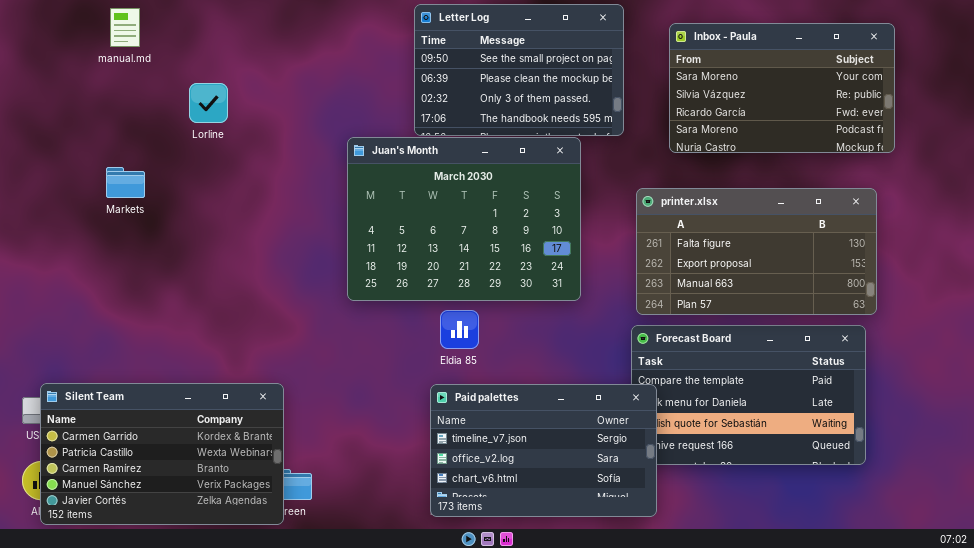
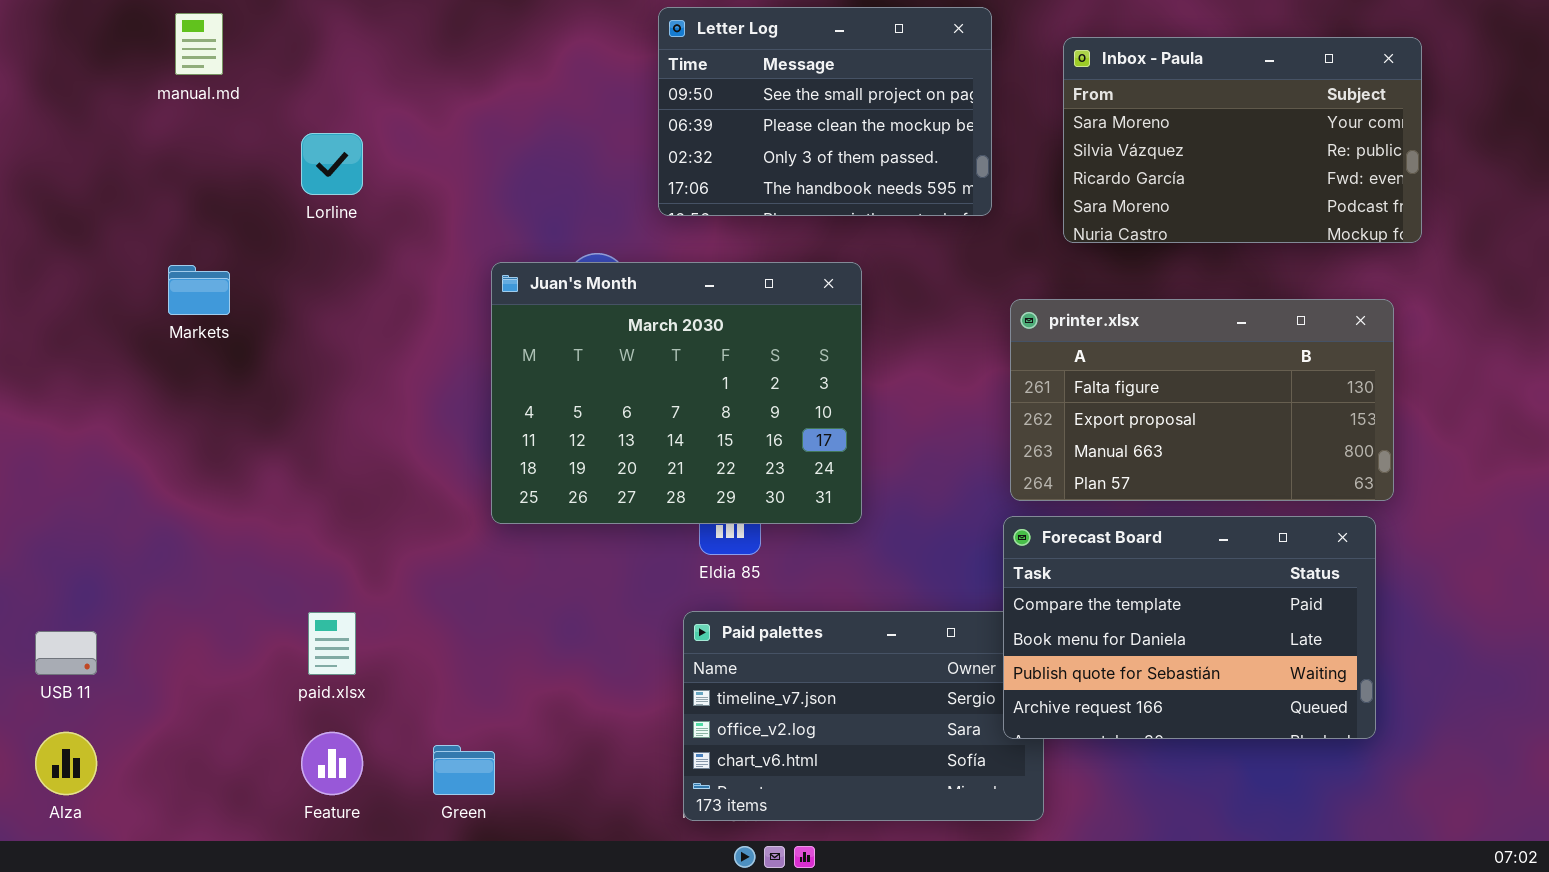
Juan's Month: [347,137,581,301] -> [491,262,862,524], moved
Forecast Board: [631,325,866,465] -> [1003,516,1376,739], raised
Silent Team: [40,383,284,525] -> none, closed

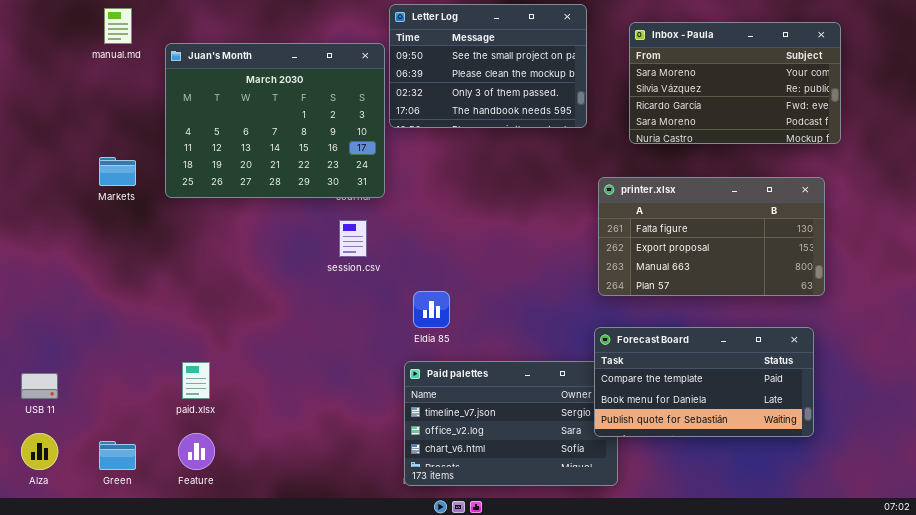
Juan's Month: [491,262,862,524] -> [165,43,385,198], moved
Forecast Board: [1003,516,1376,739] -> [594,327,814,437], resized
Green: [433,745,495,795] -> [99,441,136,470], moved

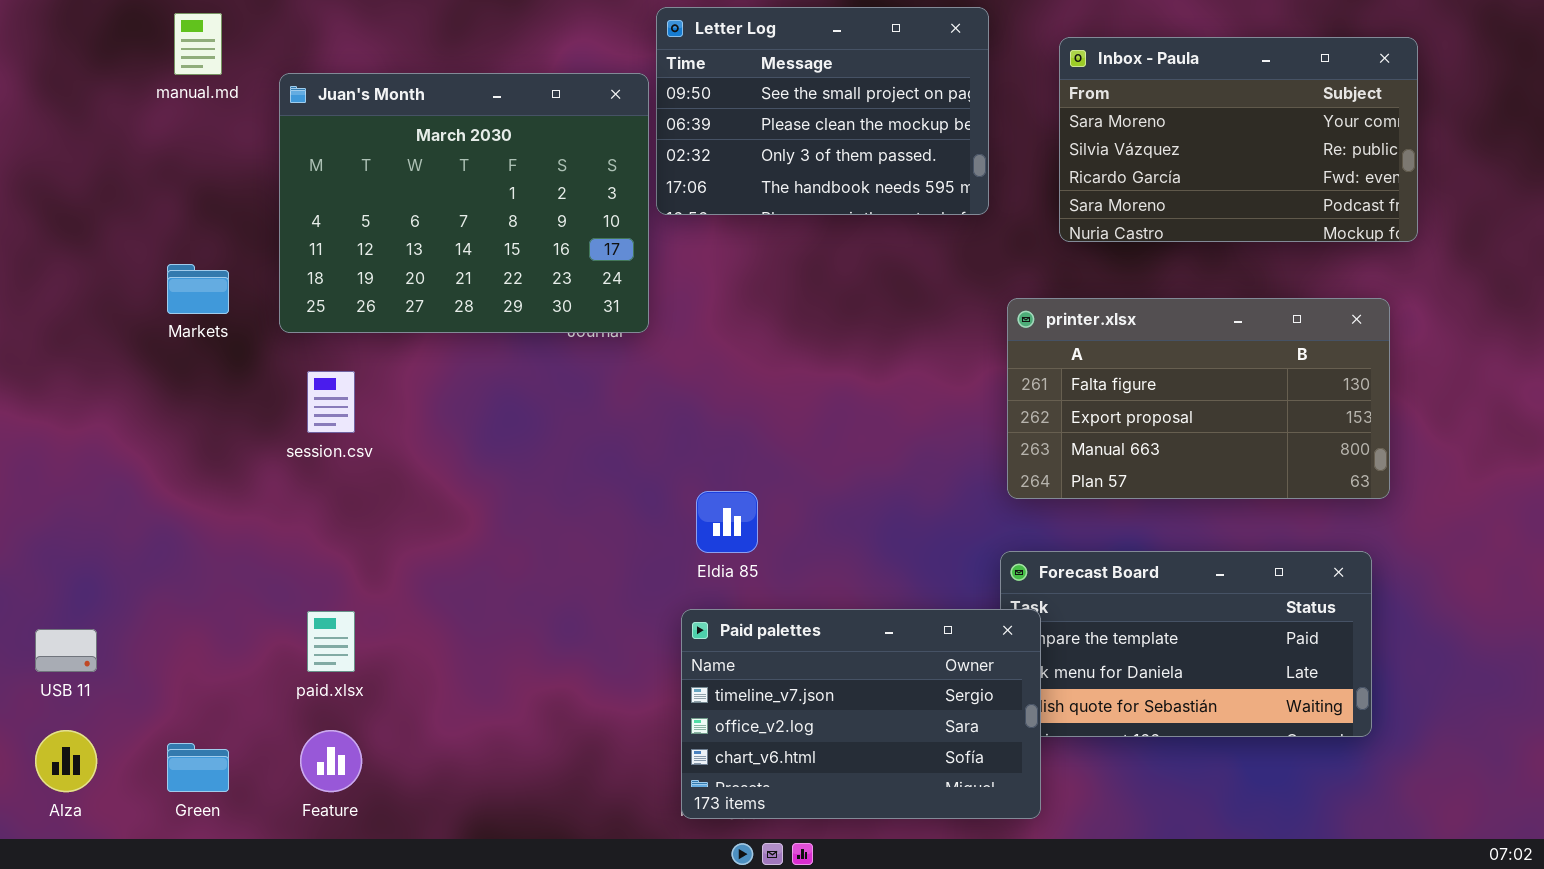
session.csv: [339,220,367,257] -> [307,371,355,433], moved
Paid palettes: [404,361,618,486] -> [681,609,1041,819], raised

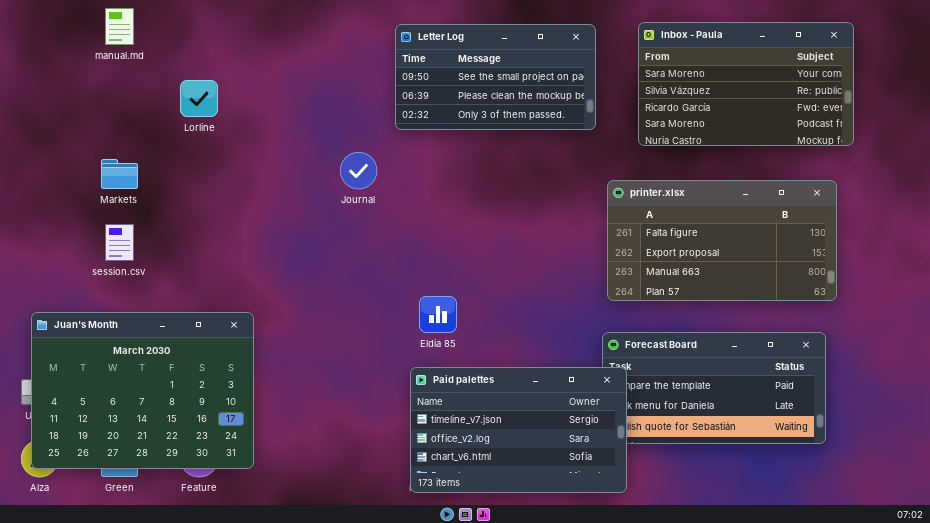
Letter Log: [656,7,989,215] -> [395,24,596,130], resized
Juan's Month: [279,73,649,333] -> [31,312,254,469], moved
session.csv: [307,371,355,433] -> [105,224,134,261], moved

